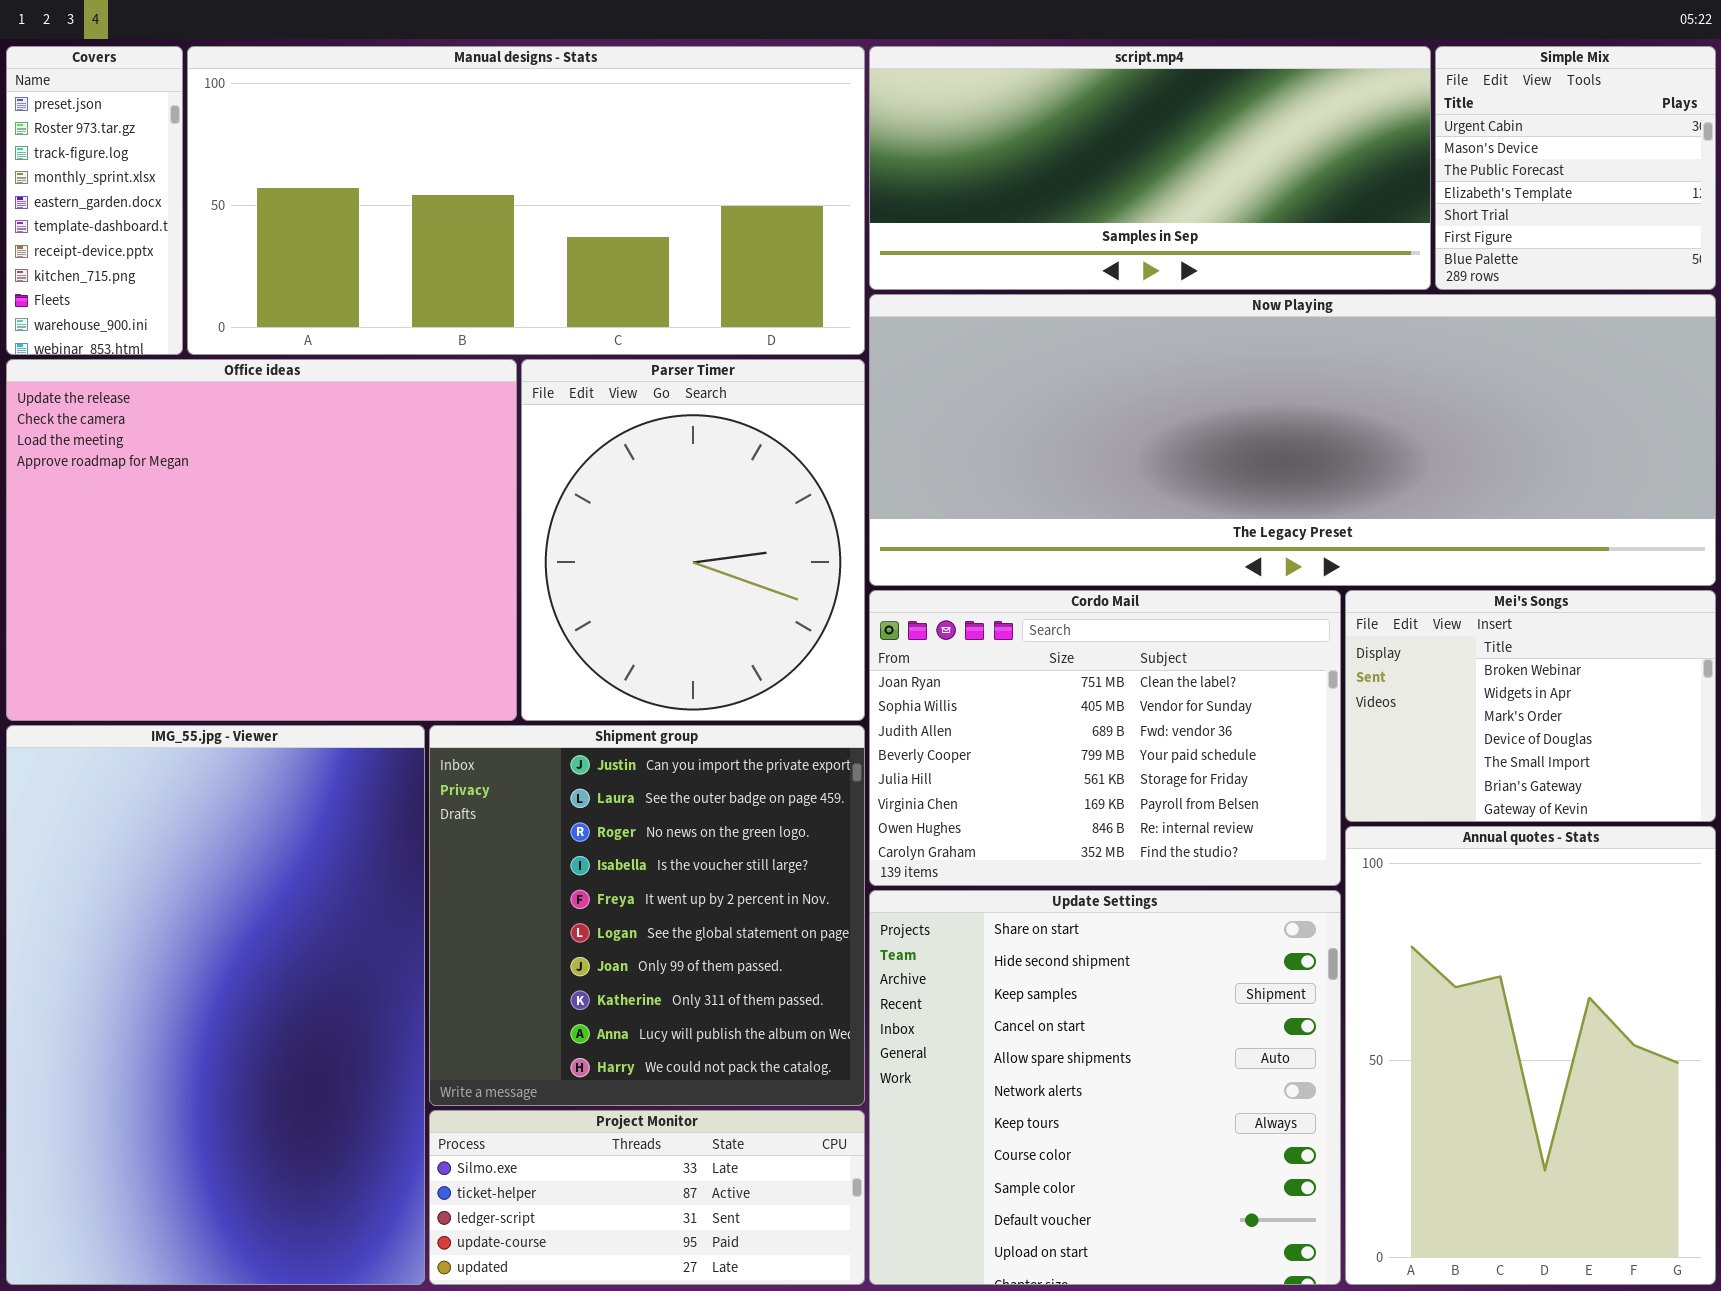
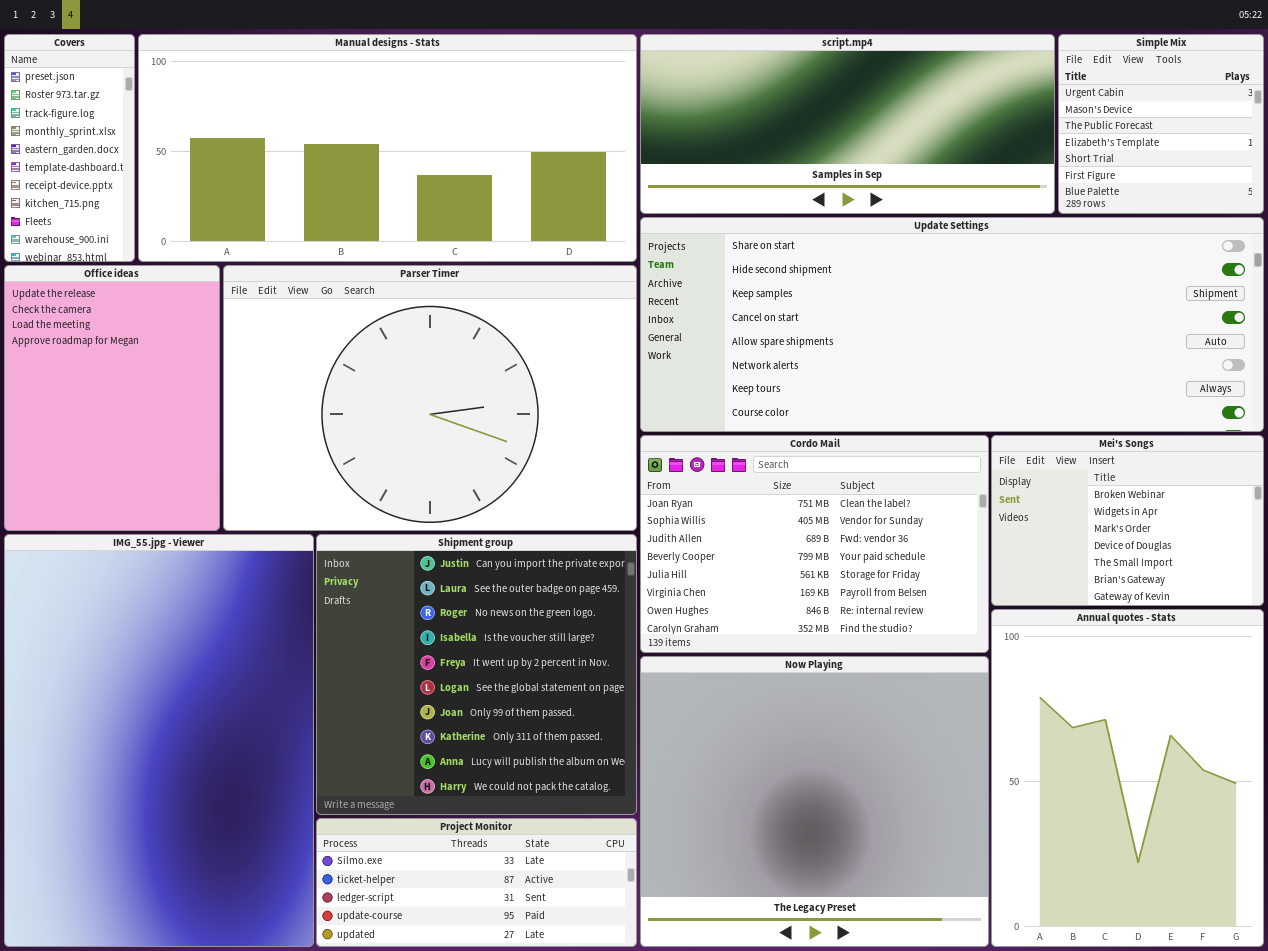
Now Playing: [869,294,1716,586] -> [640,656,989,947], moved, resized
Office ideas: [6,359,517,721] -> [4,265,220,531], resized
Parser Timer: [521,359,865,721] -> [223,265,637,531], resized
Update Settings: [869,890,1341,1285] -> [640,217,1264,432], moved, resized

